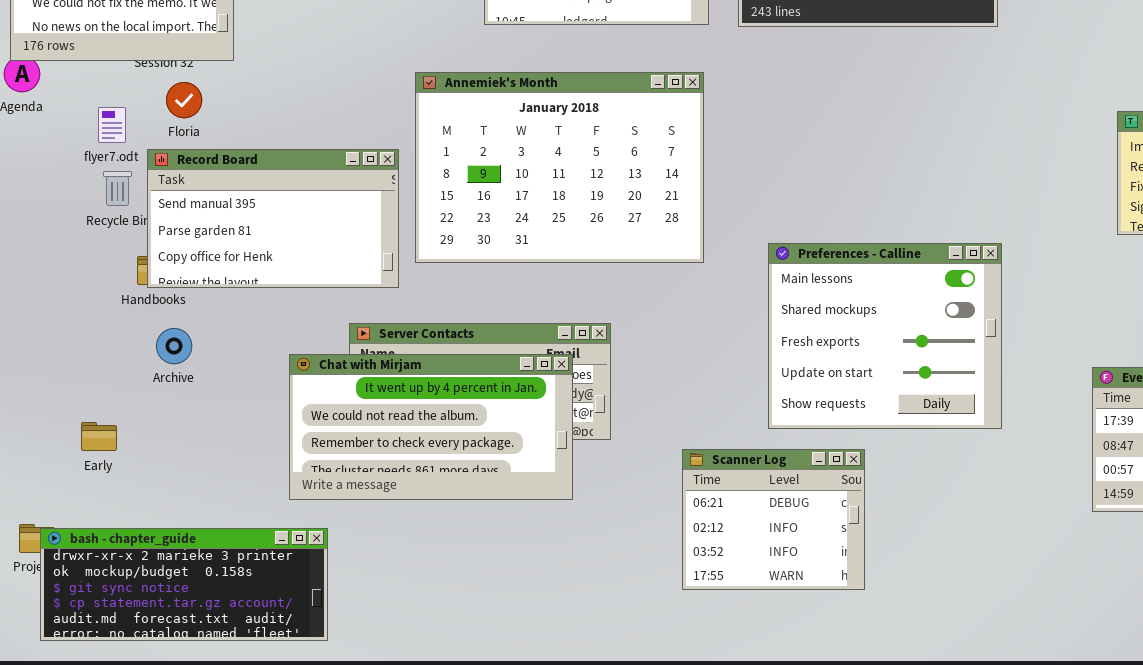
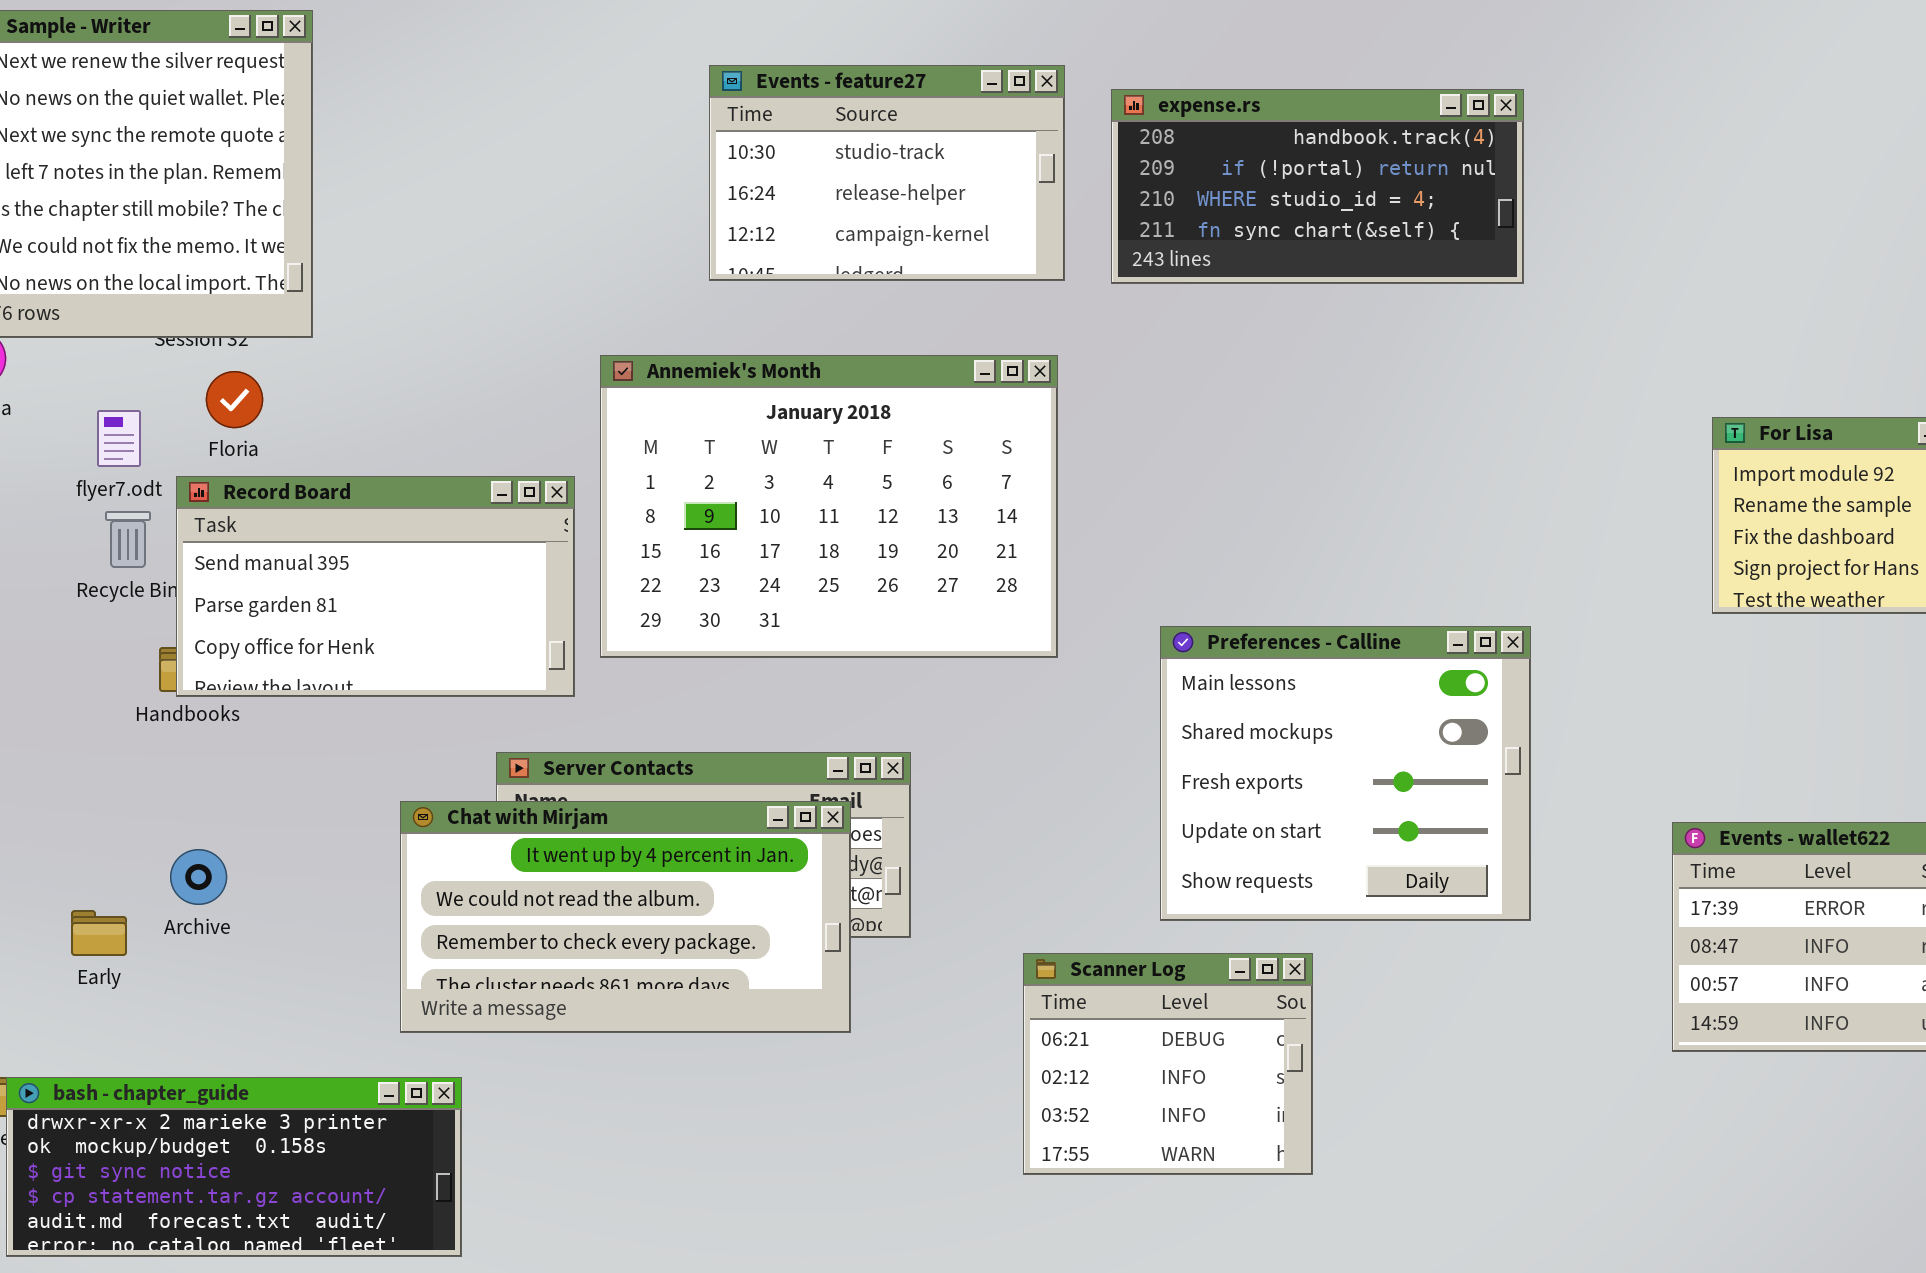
Archive: [156,328,192,364] -> [170,849,227,905], moved

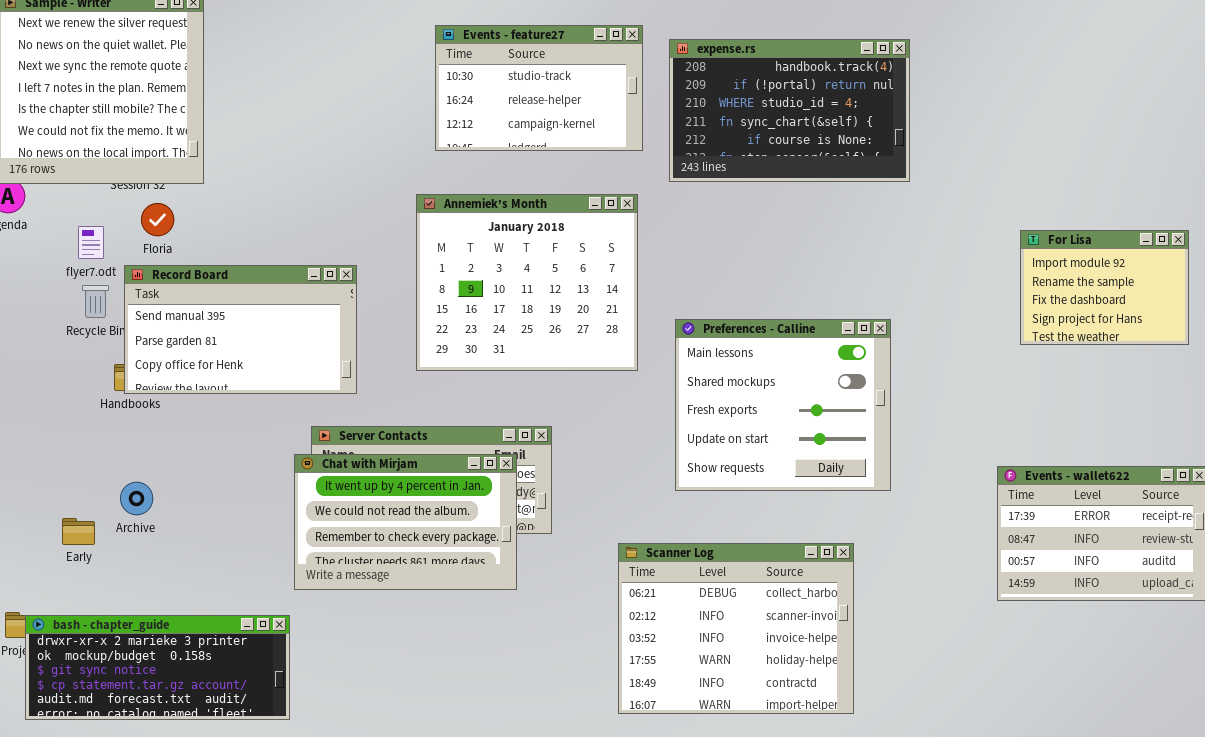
expense.rs: [1111,89,1524,284] -> [669,39,910,182], resized
Annemiek's Month: [600,355,1058,658] -> [416,194,638,371], resized
Preferences - Calline: [1160,626,1531,921] -> [675,319,891,491], moved
Chat with Mirjam: [400,801,851,1033] -> [294,454,517,590], resized
Scanner Log: [1023,953,1313,1175] -> [618,543,854,714], resized

